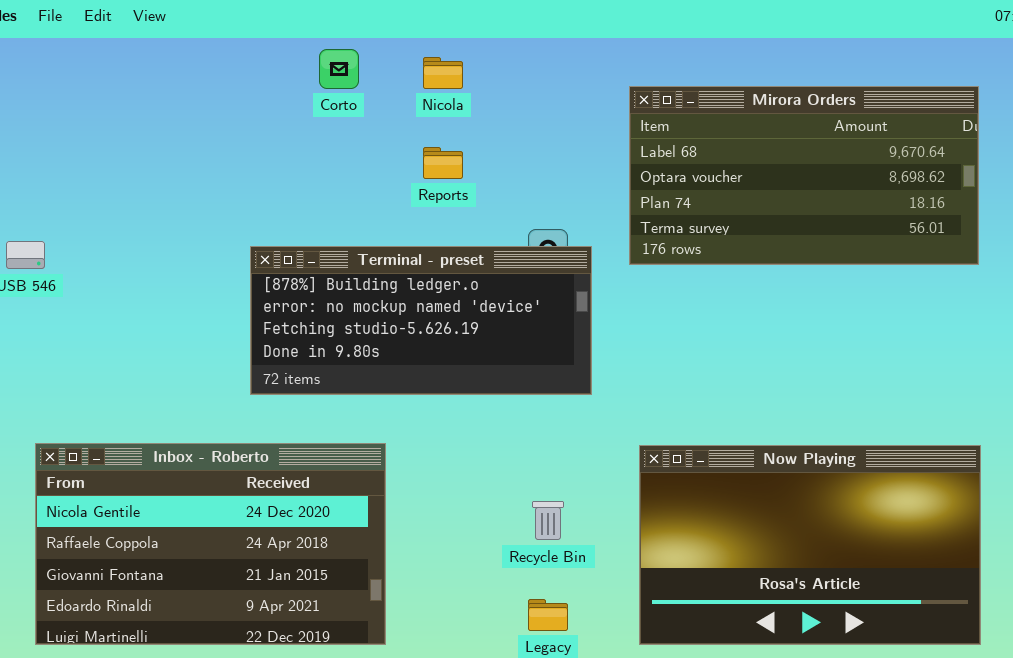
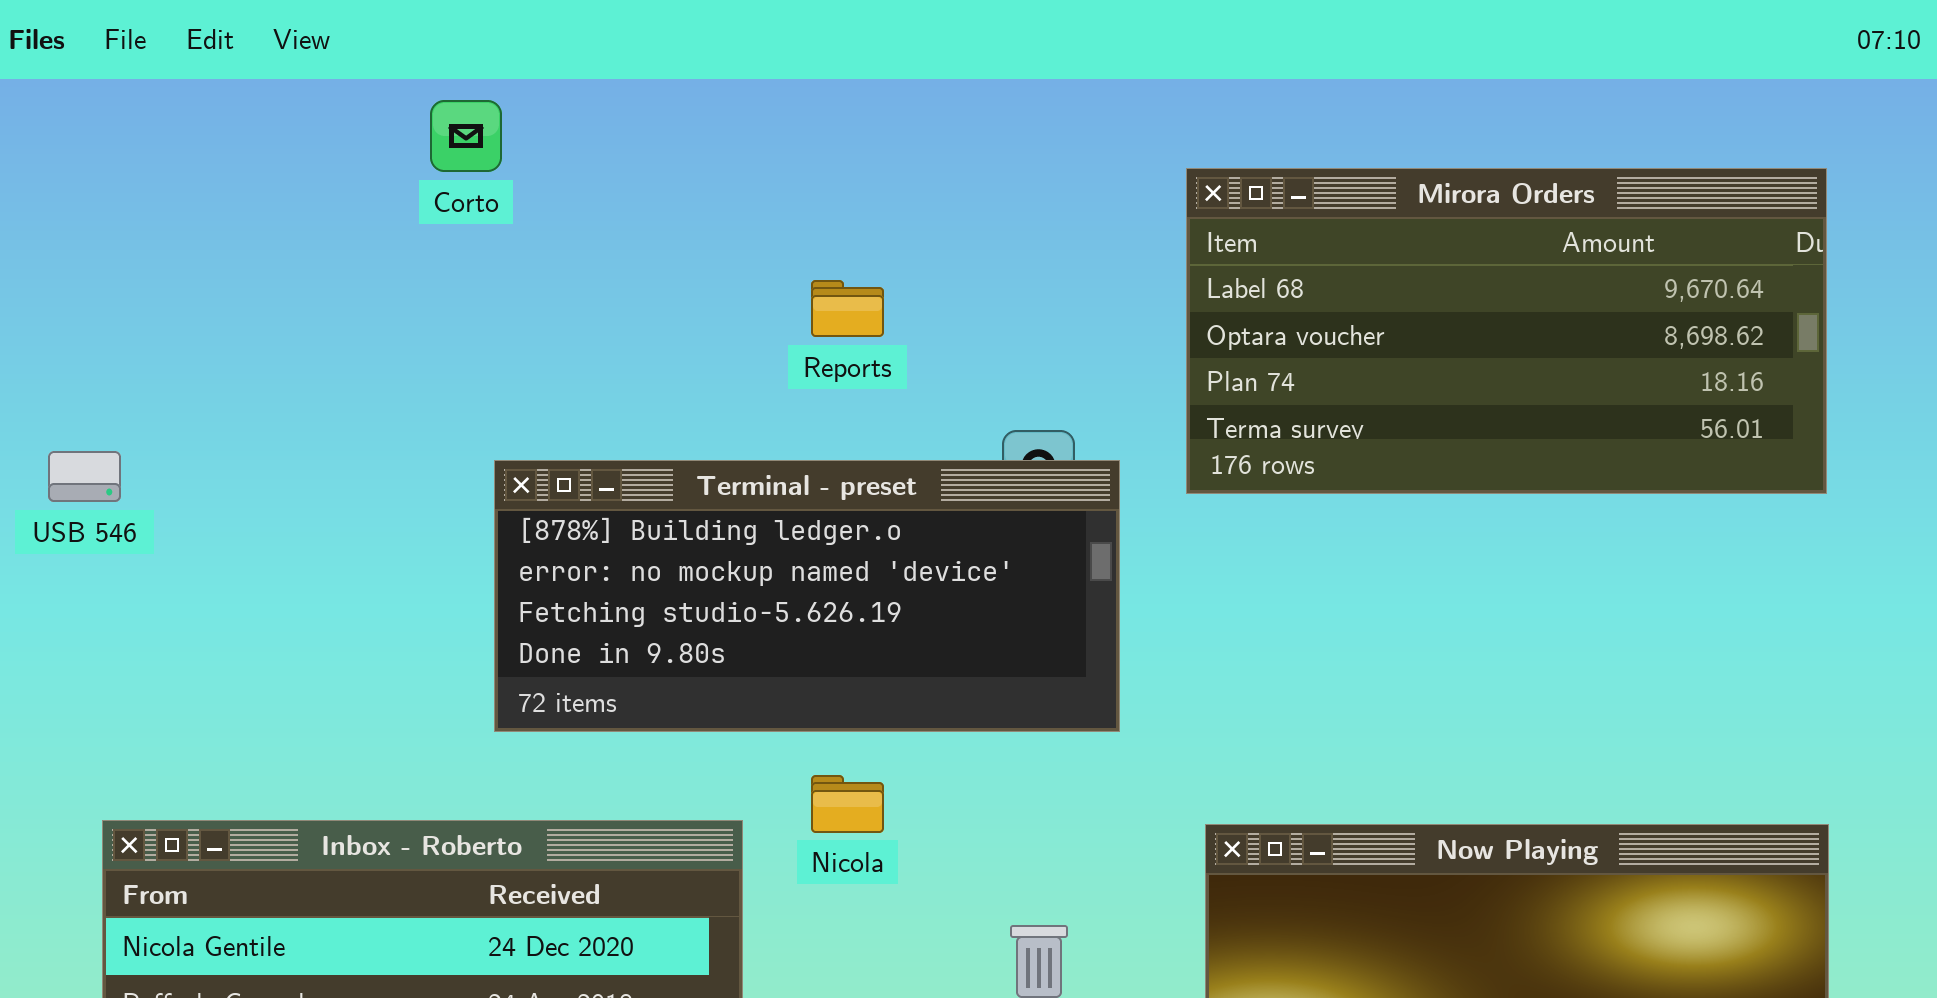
Corto: [319,49,359,89] -> [430,100,502,172], moved
Nicola: [423,57,463,89] -> [811,775,884,833], moved

